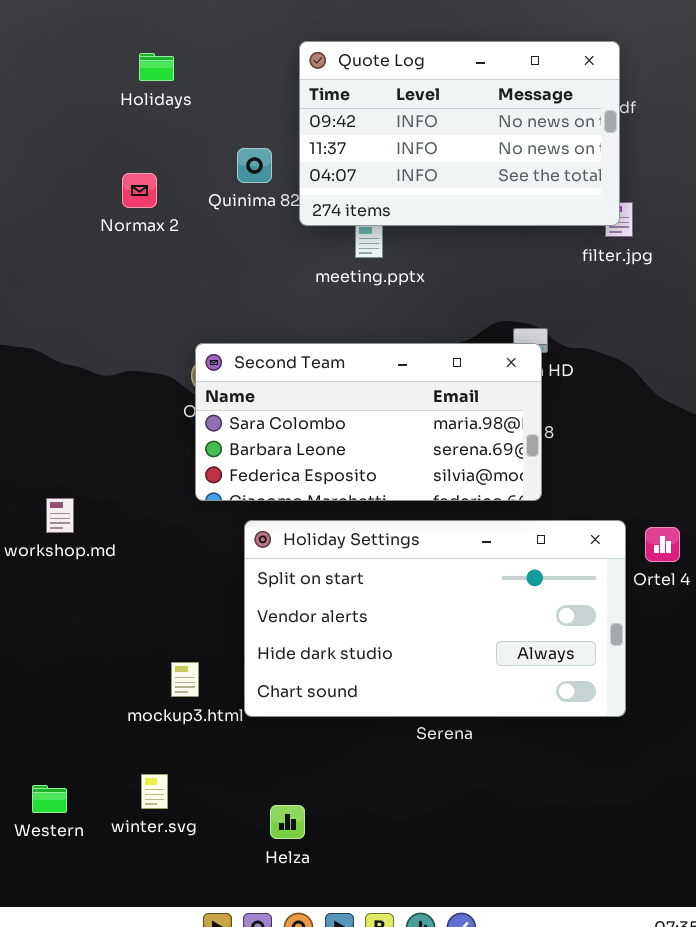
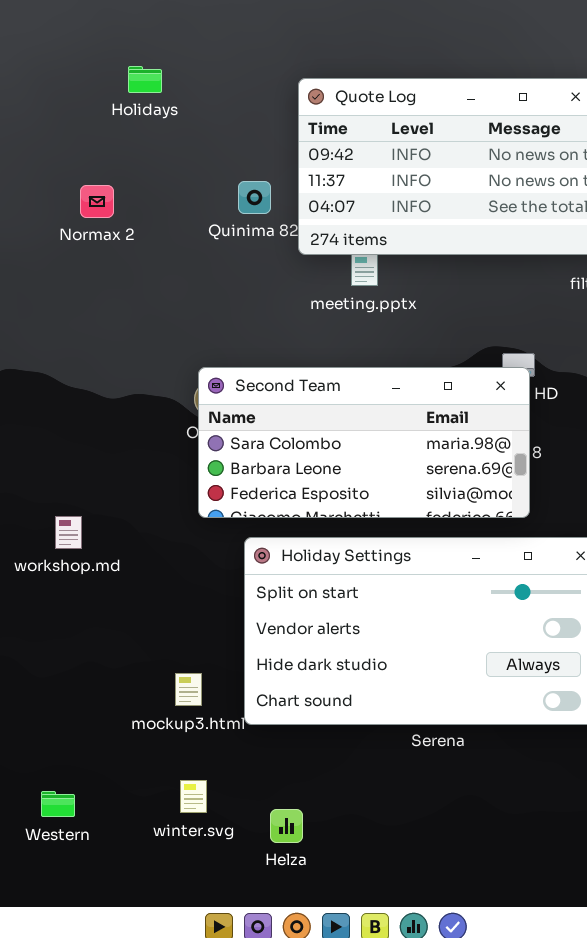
Holidays: [139,53,174,81] -> [128,66,162,93], moved
Normax 2: [122,173,157,208] -> [80,185,114,218], moved
winter.svg: [141,774,168,809] -> [180,780,207,813], moved

